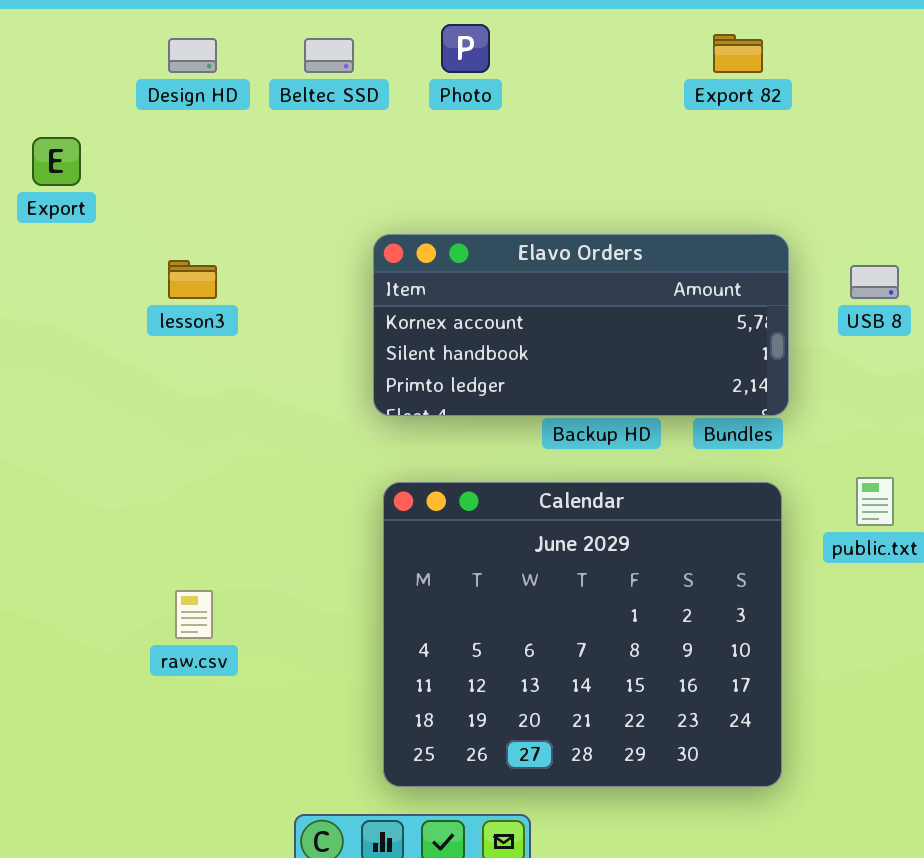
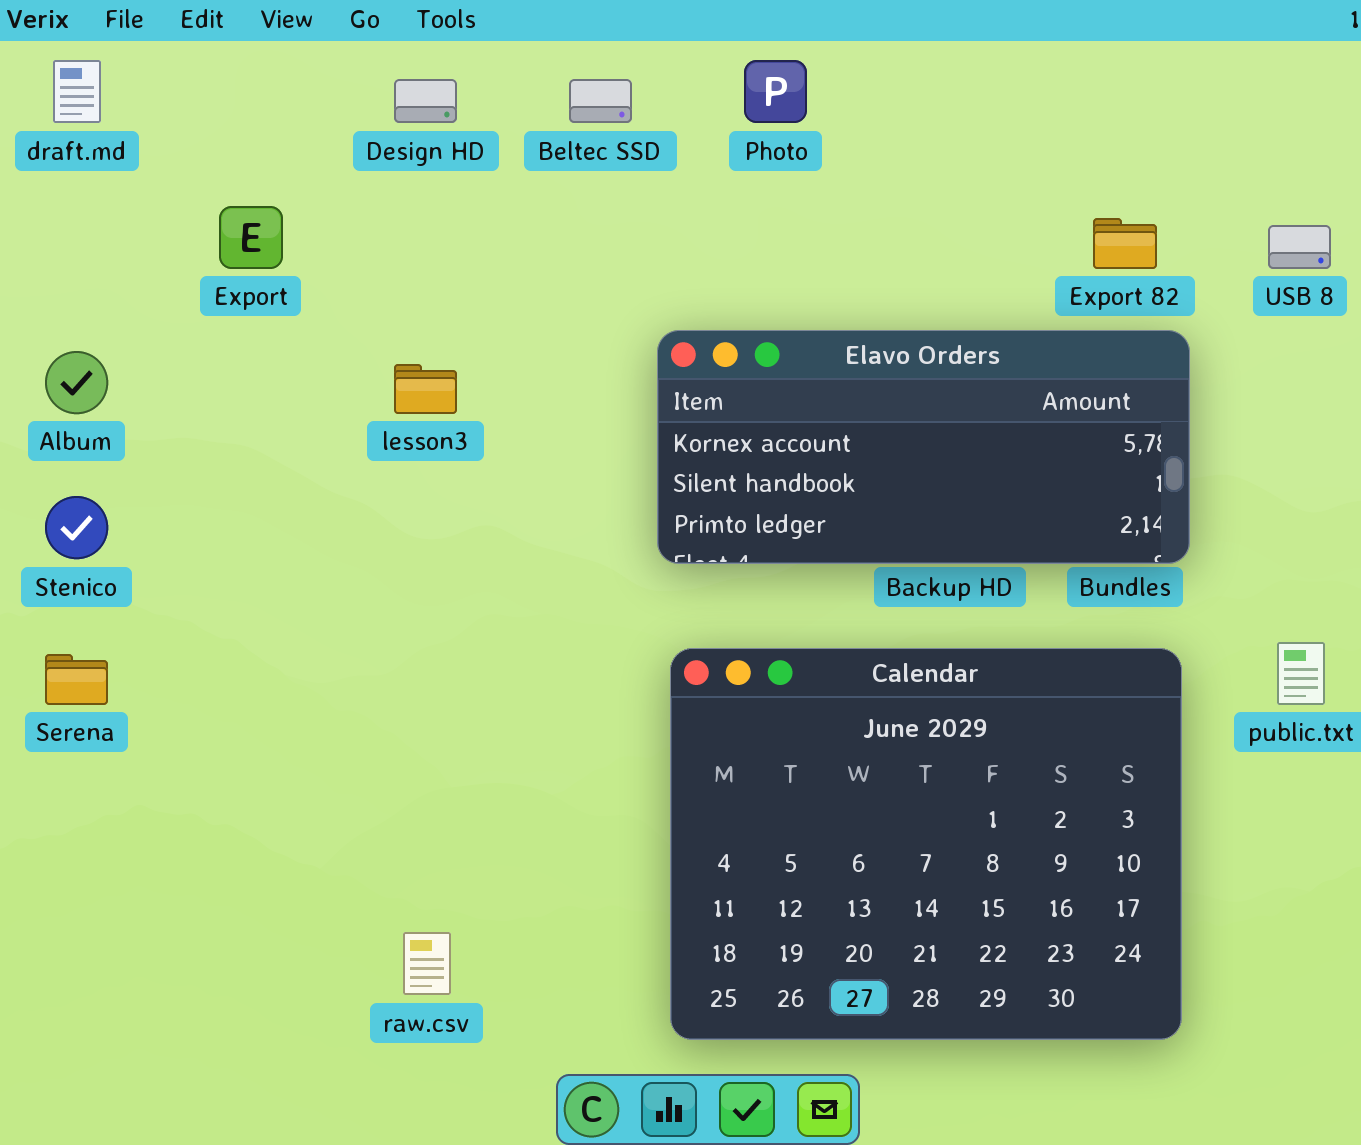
Export 82: [713,34,763,73] -> [1093,218,1157,269], moved
USB 8: [850,265,899,299] -> [1268,225,1331,269], moved
raw.csv: [175,590,213,639] -> [403,932,451,995], moved

